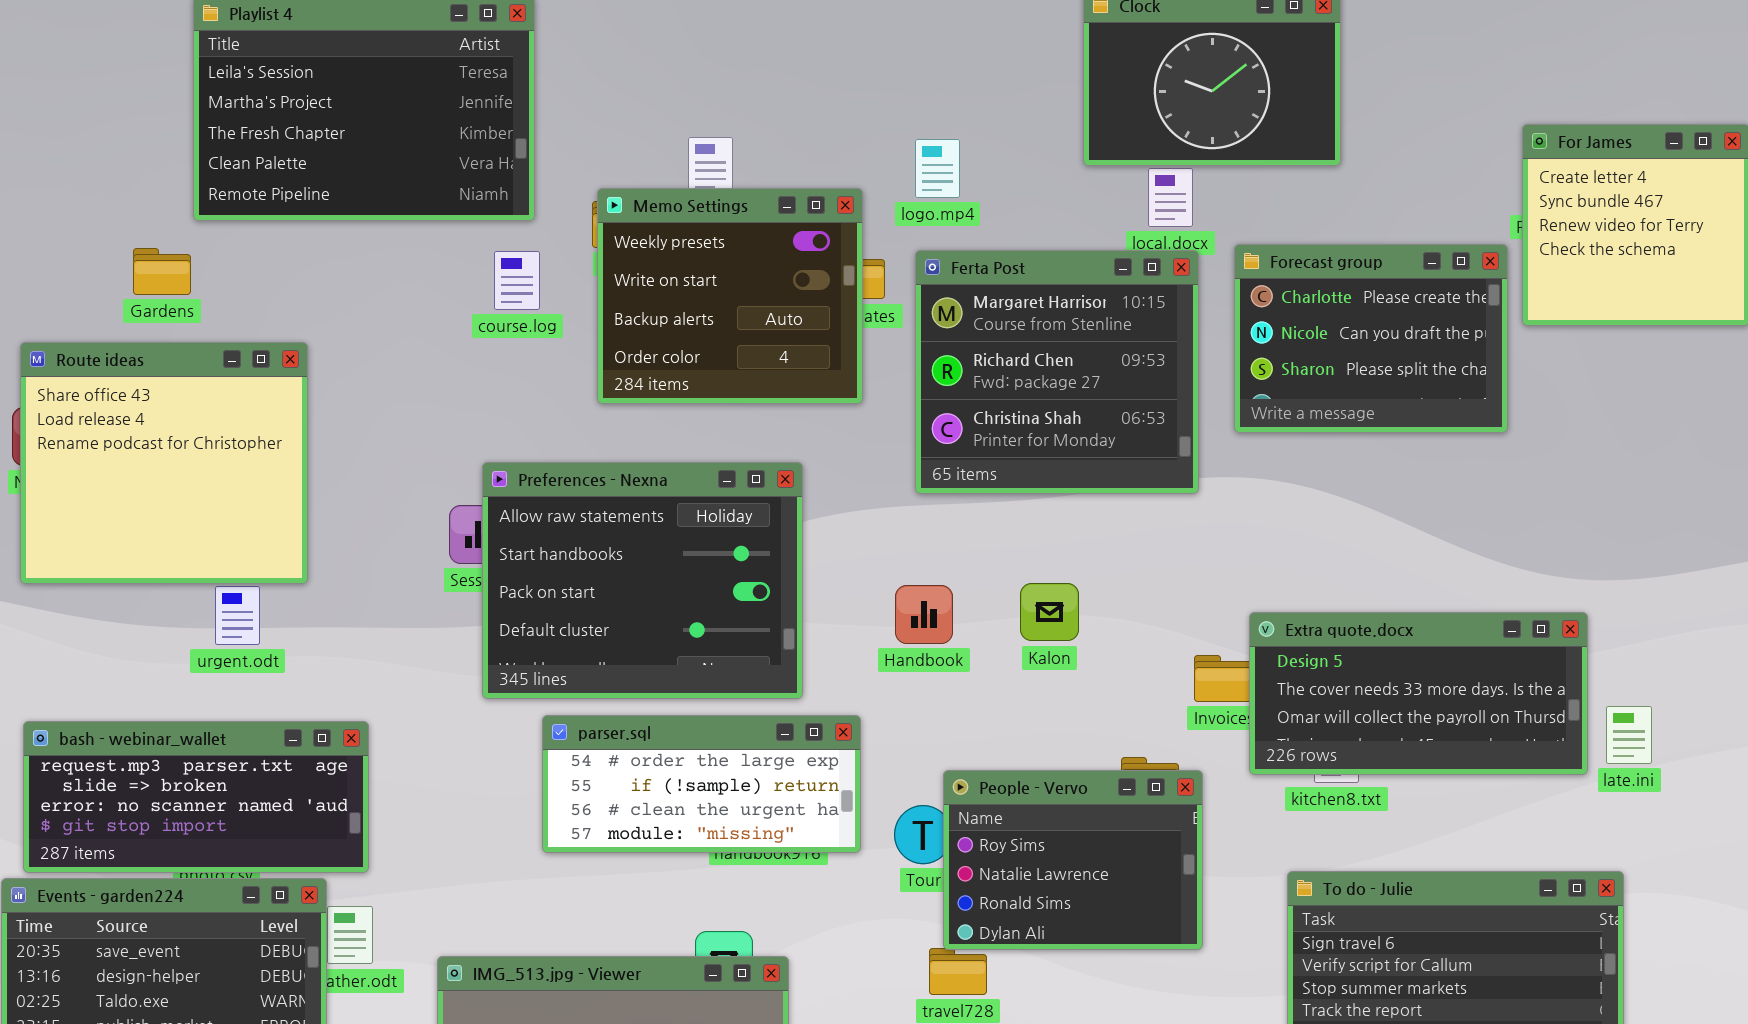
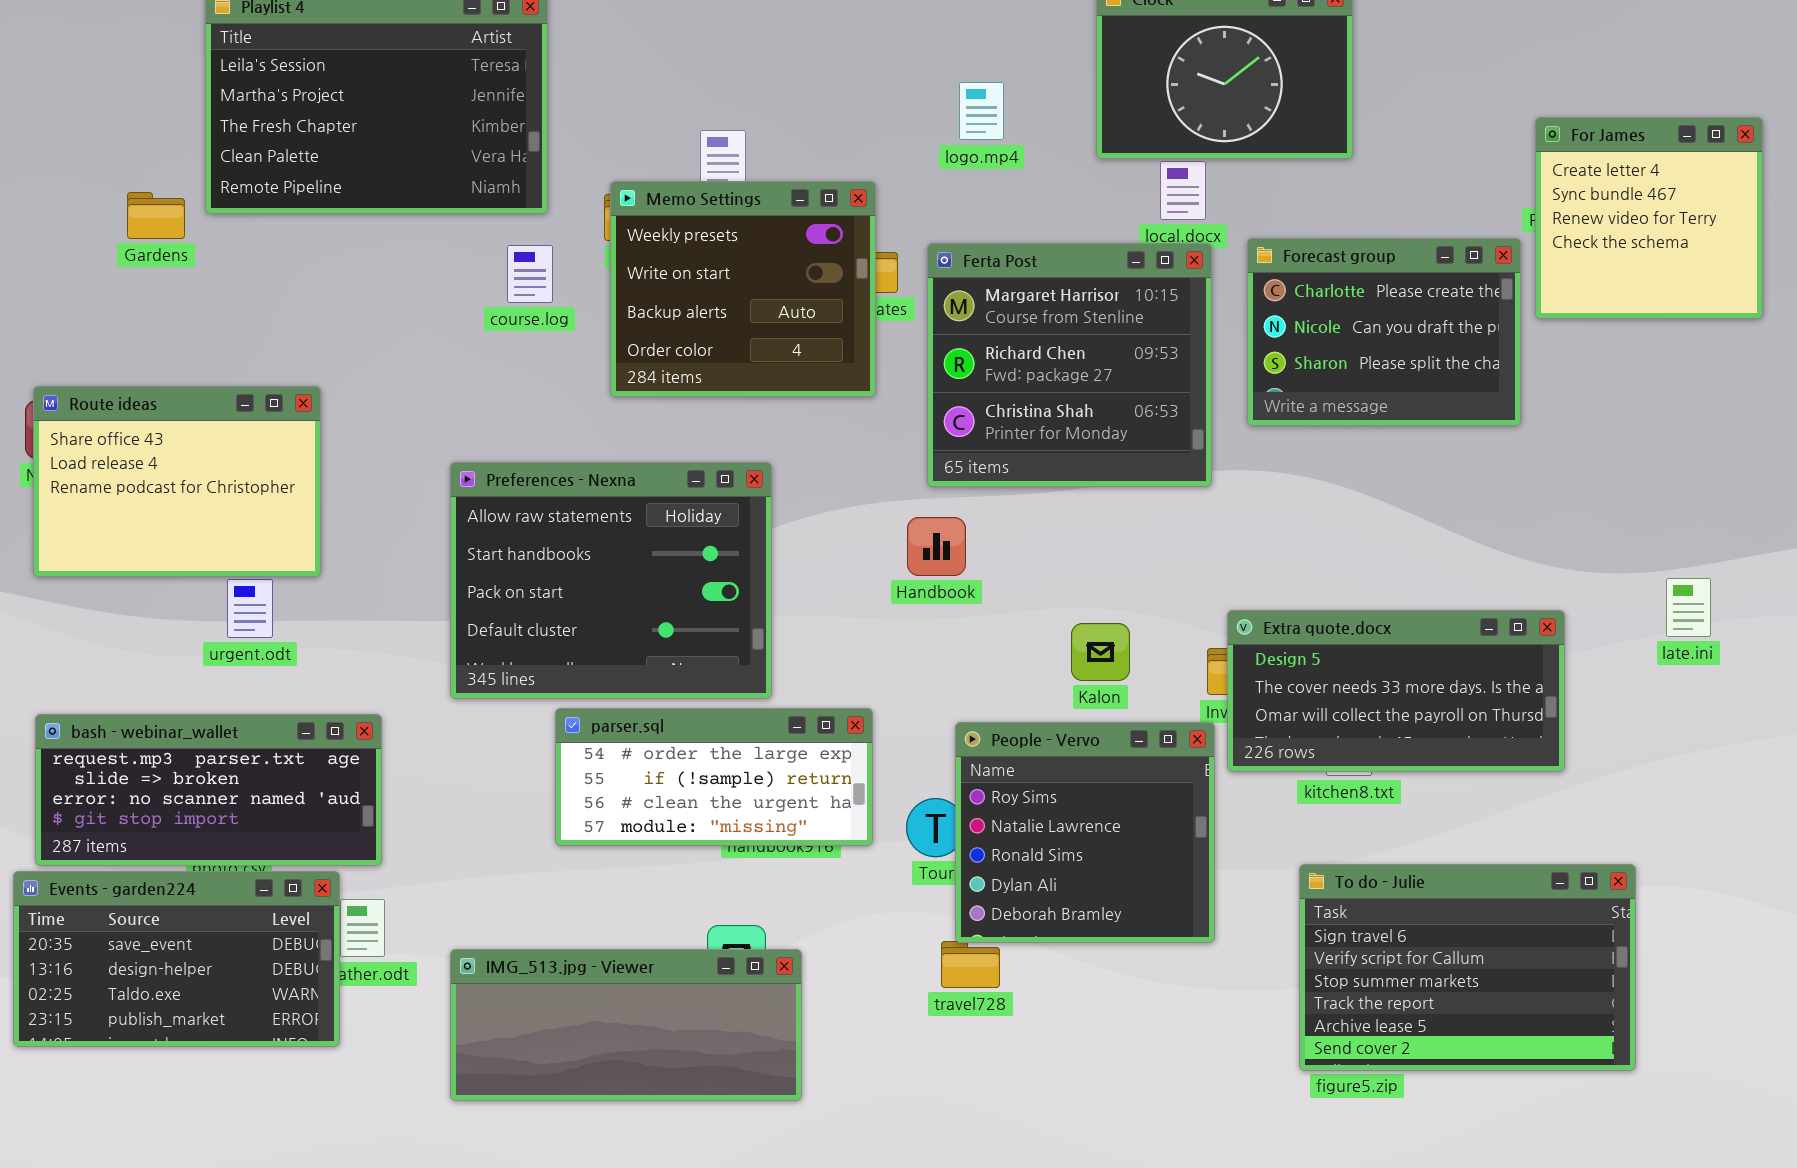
logo.mp4: [915,139,960,198] -> [959,82,1004,140], moved
Gardens: [133,248,191,295] -> [127,192,185,239], moved
Route ideas: [20,342,308,584] -> [33,386,321,577], resized
Preferences - Nexna: [482,462,803,699] -> [450,462,772,699], moved
Kalon: [1020,583,1079,641] -> [1071,623,1130,681], moved
Handbook: [895,585,953,644] -> [907,517,966,576], moved
Extra quote.docx: [1249,612,1588,775] -> [1227,610,1565,772], moved
late.ini: [1606,706,1652,764] -> [1666,578,1711,637], moved
People - Vervo: [943,770,1203,950] -> [955,722,1215,943], resized

